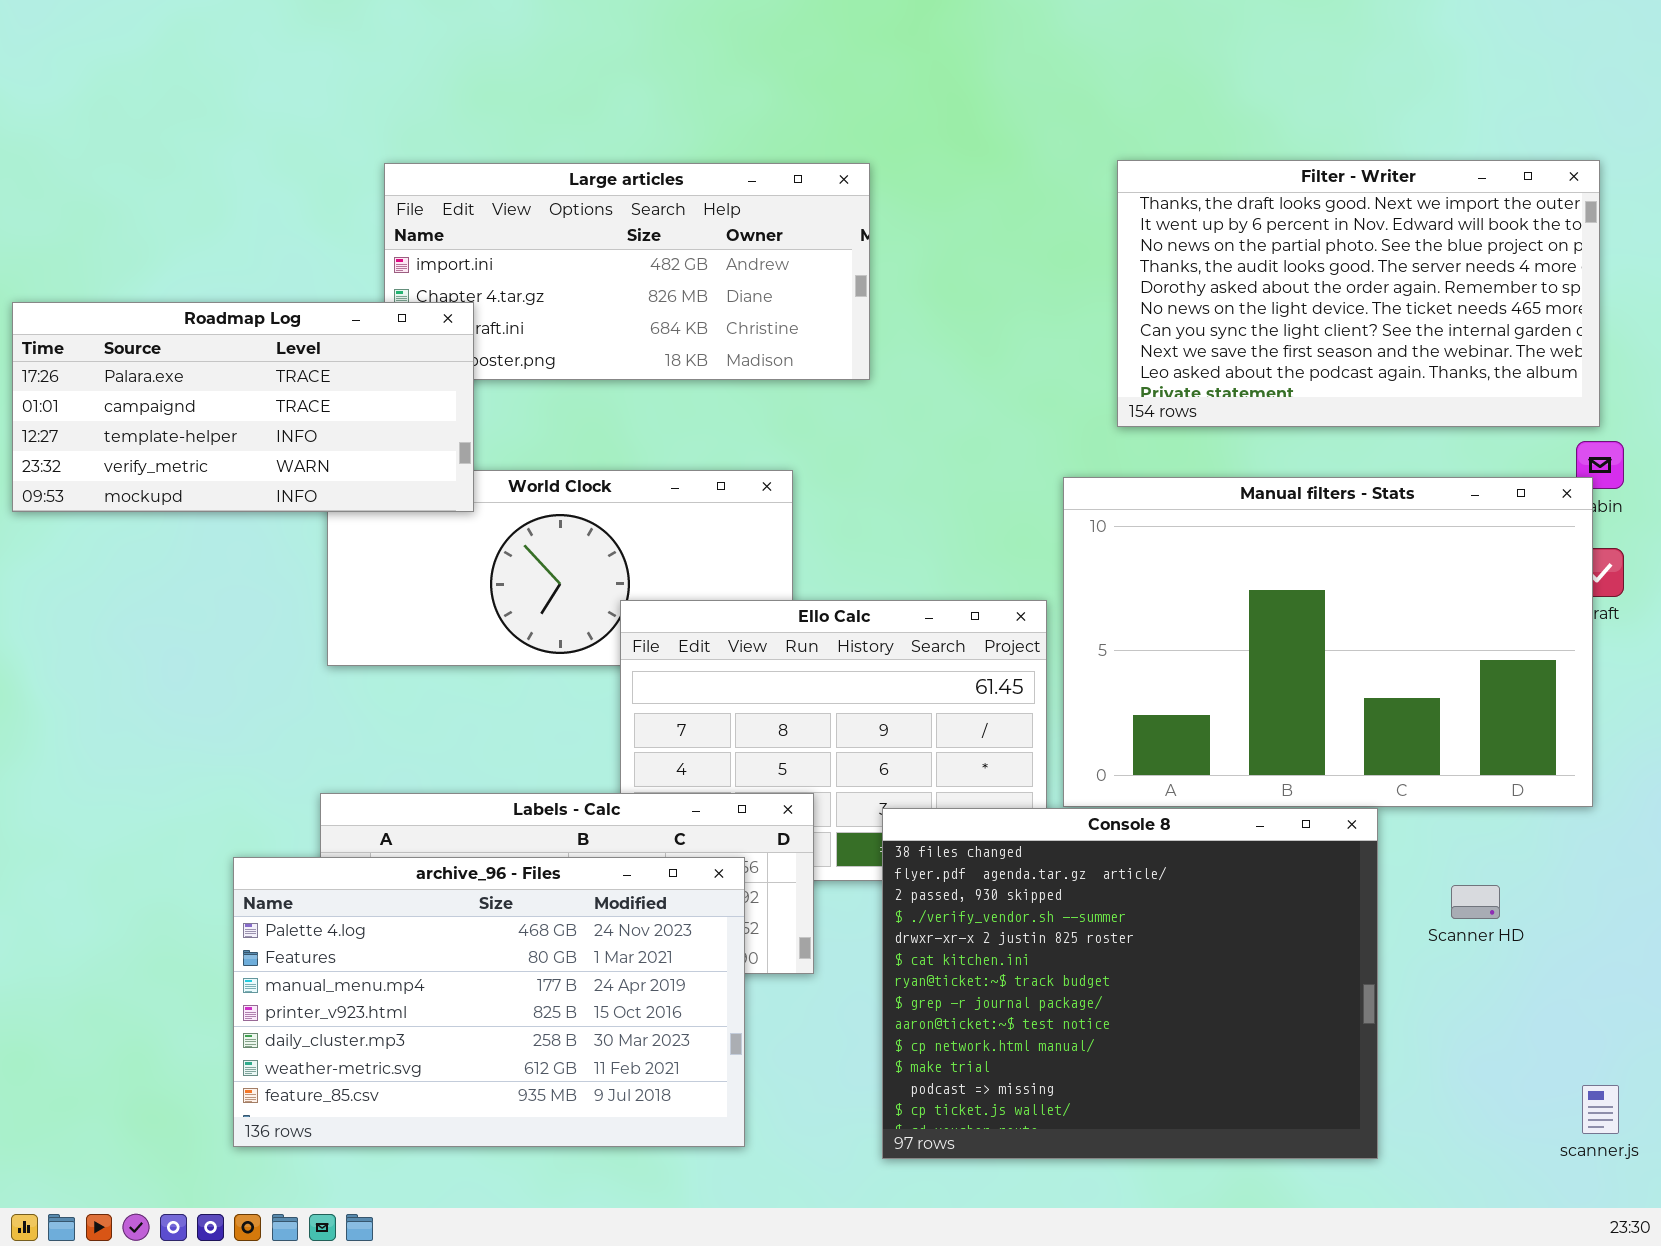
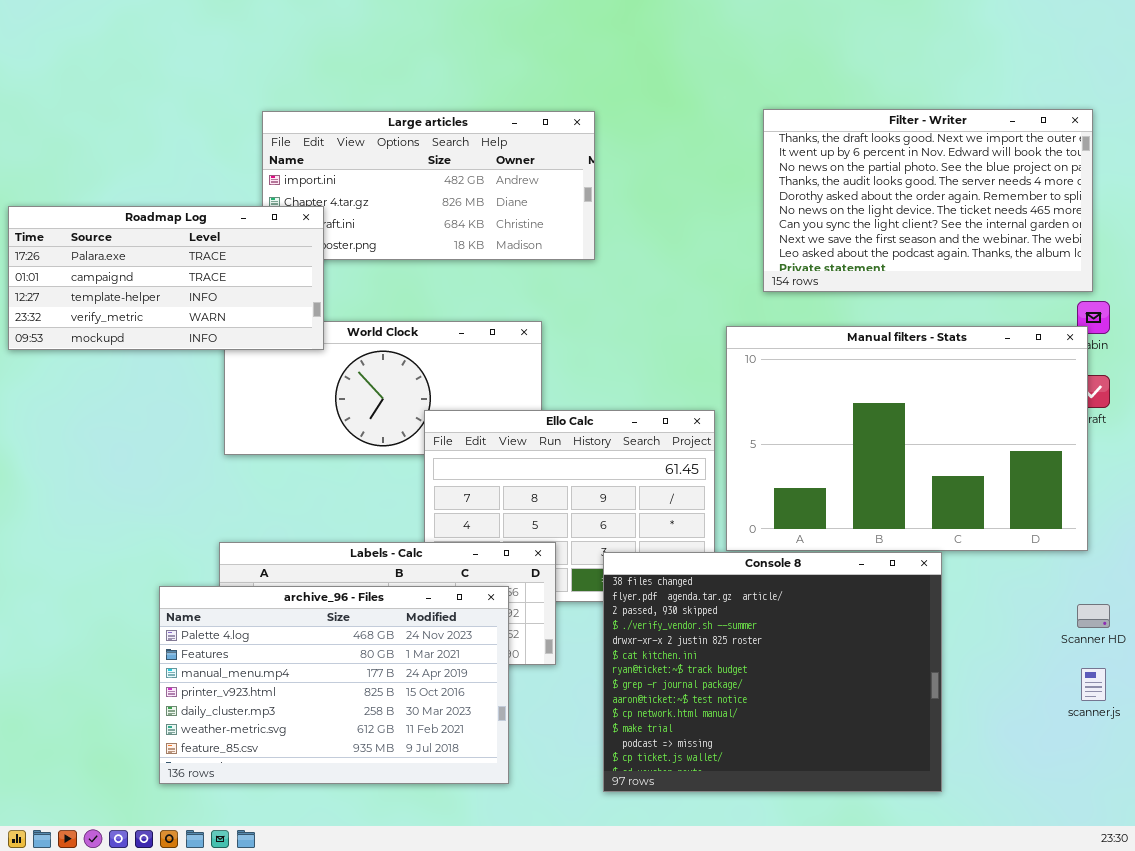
Scanner HD: [1451,885,1500,919] -> [1077,604,1110,628], moved
scanner.js: [1582,1085,1619,1134] -> [1081,668,1106,701], moved

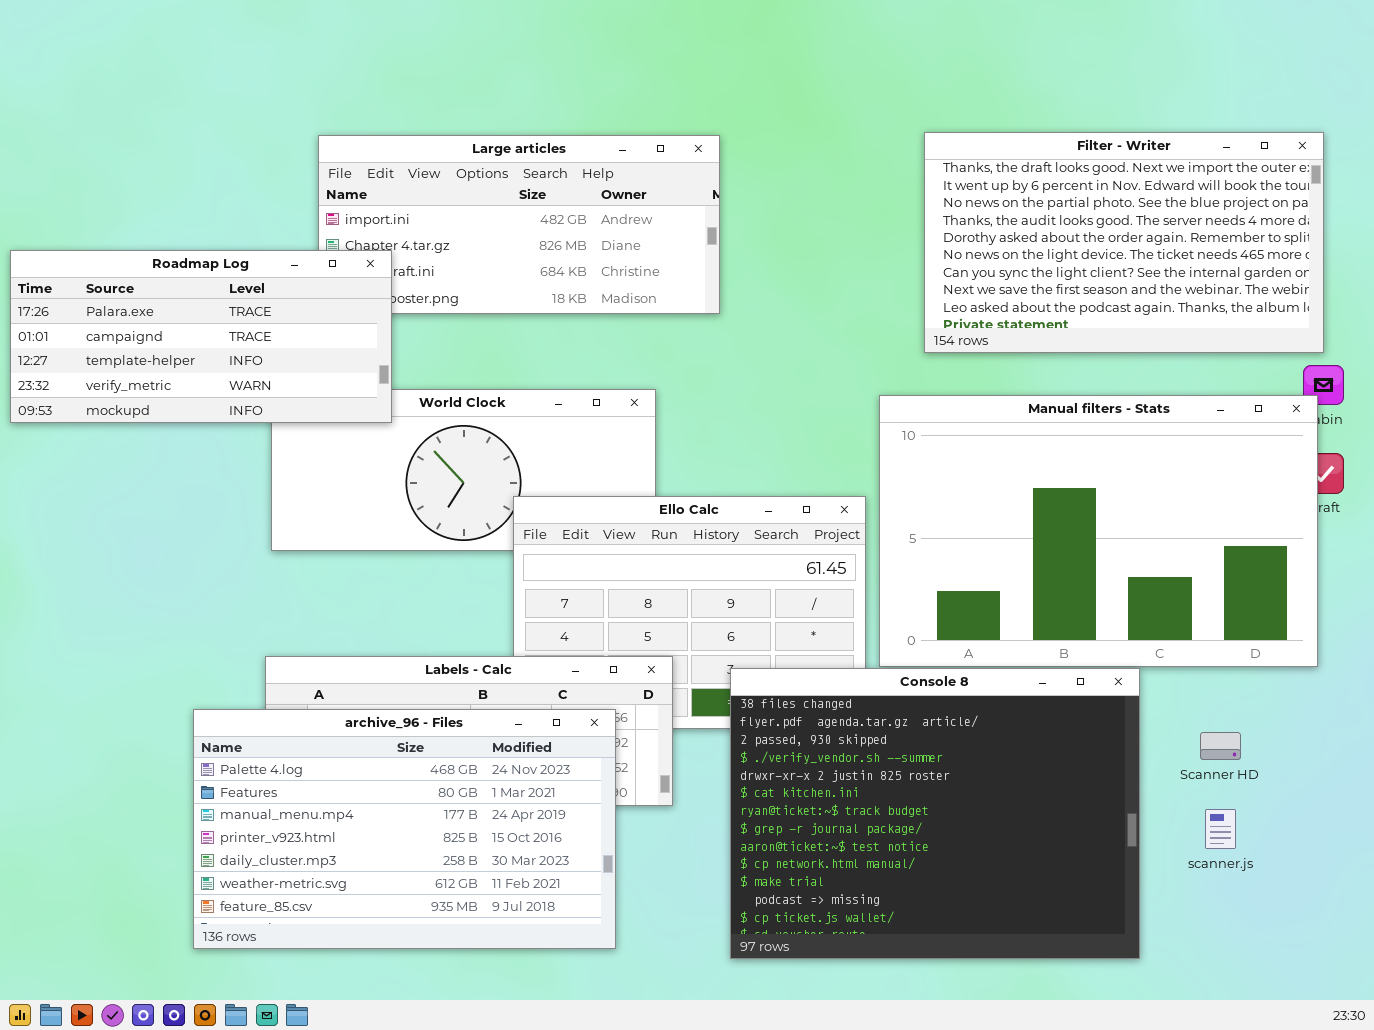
Scanner HD: [1077,604,1110,628] -> [1200,732,1241,760], moved
scanner.js: [1081,668,1106,701] -> [1205,809,1236,849], moved

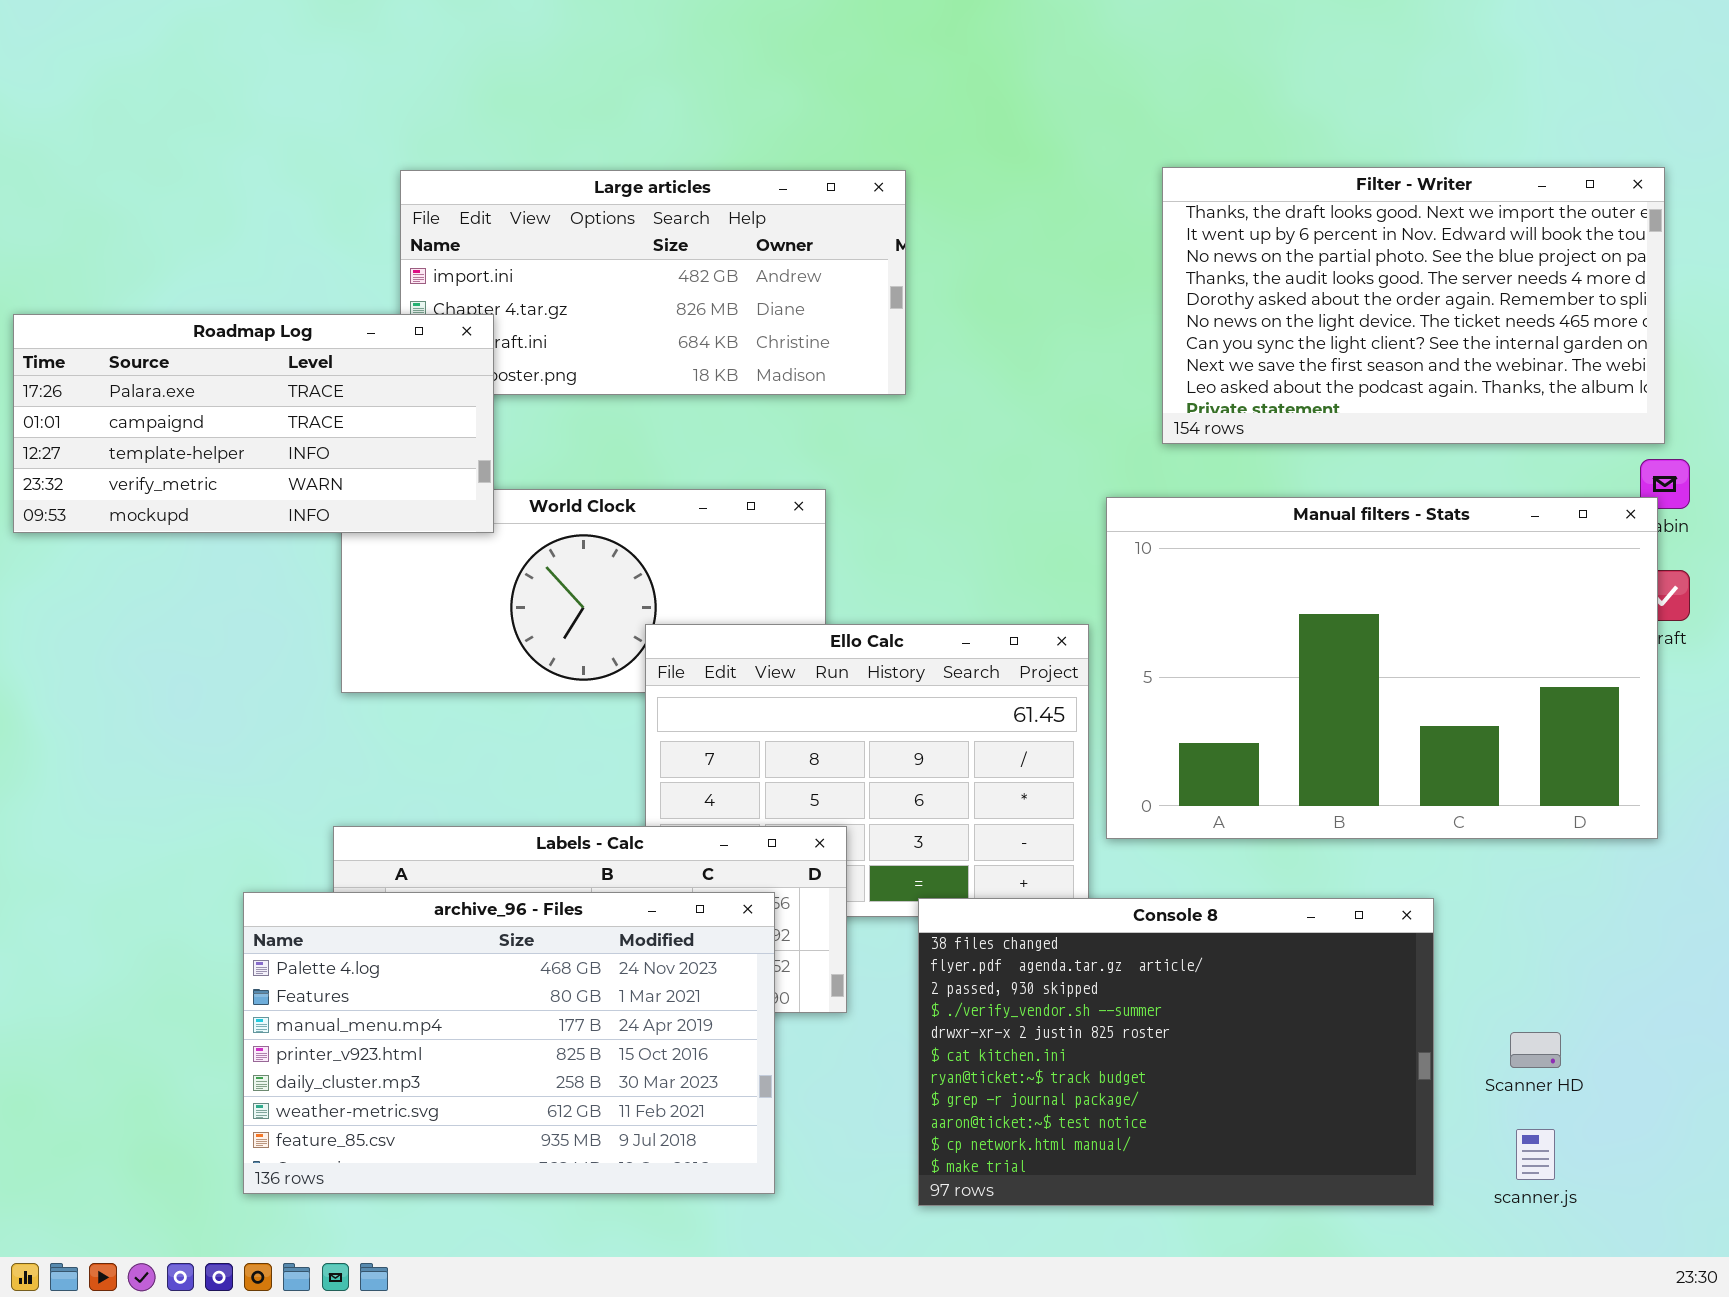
Console 8: [730,668,1140,959] -> [918,898,1434,1206], resized
Scanner HD: [1200,732,1241,760] -> [1510,1032,1561,1068], moved
scanner.js: [1205,809,1236,849] -> [1516,1129,1555,1180], moved

